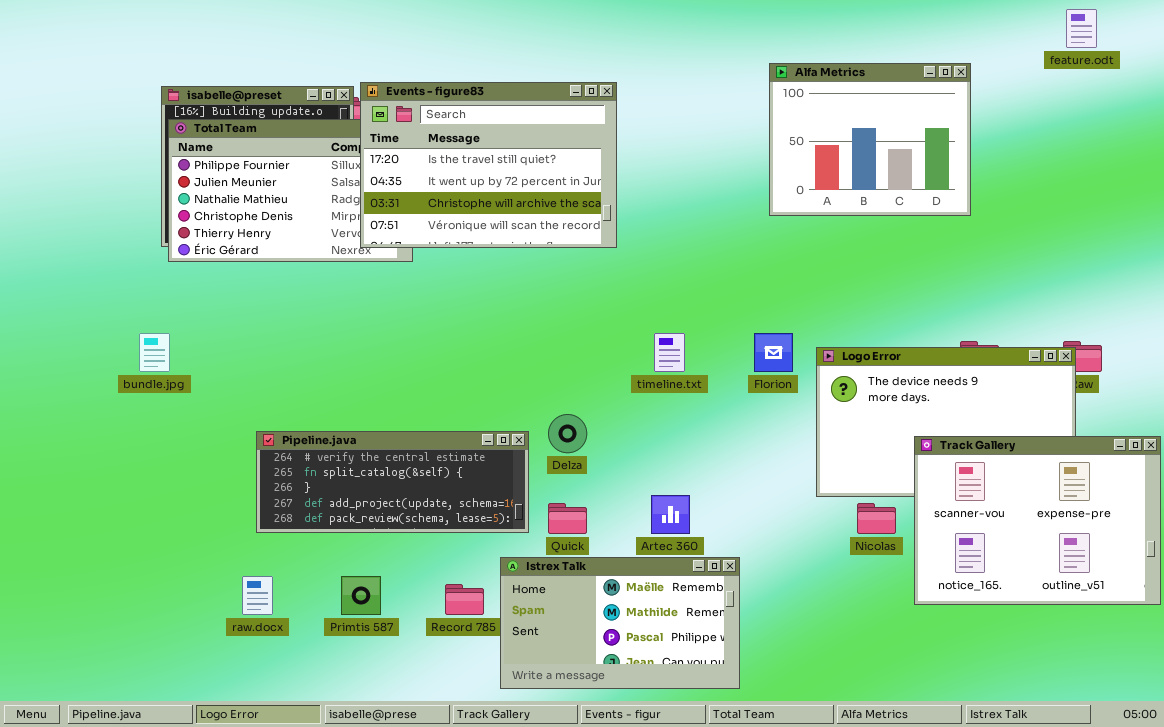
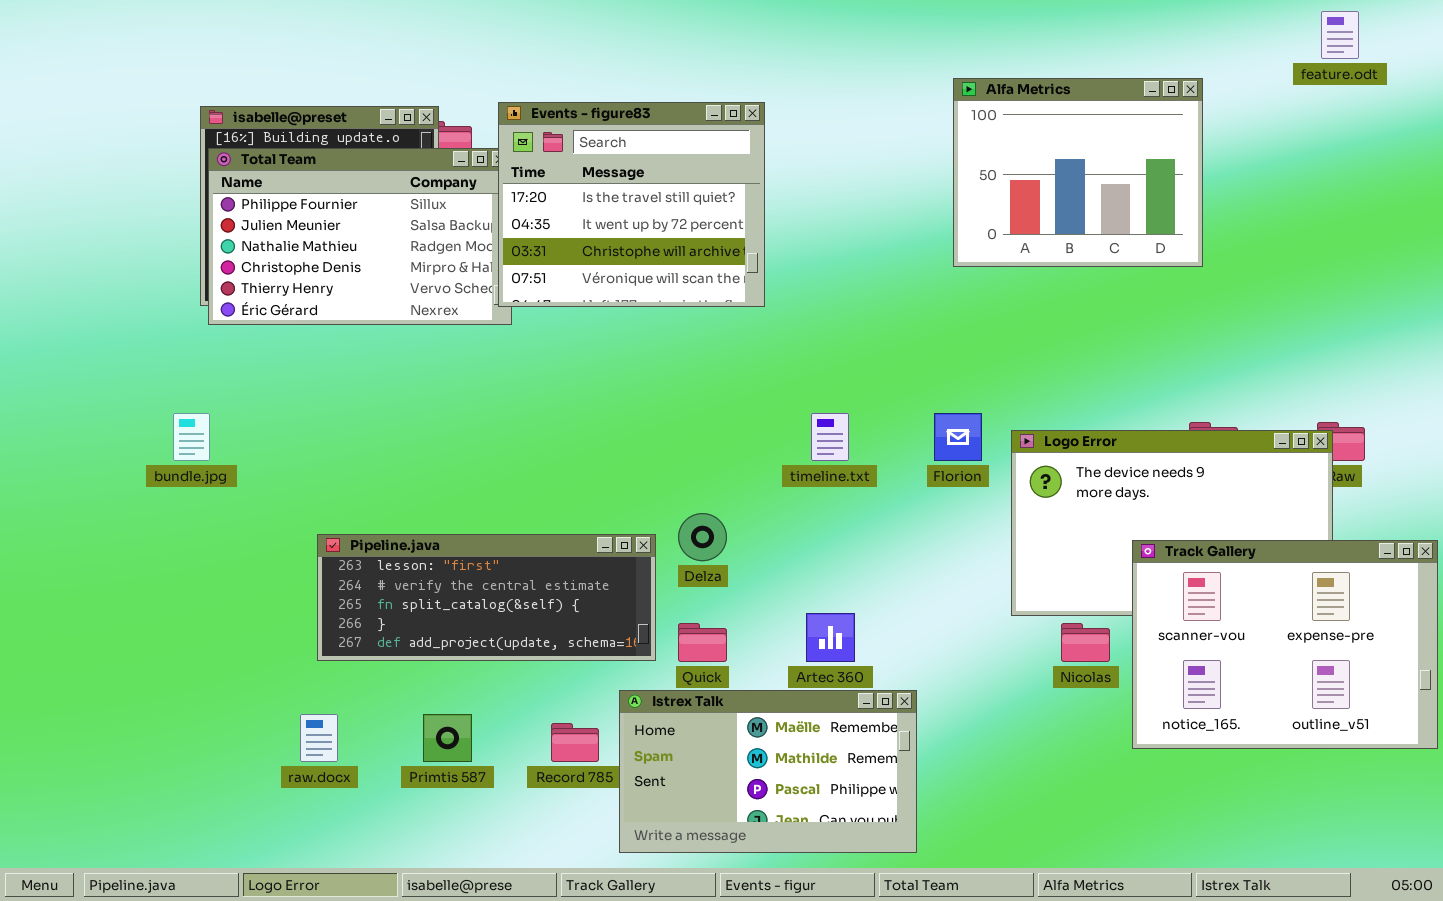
Events - figure83: [360,82,617,248] -> [498,102,765,307], resized
Pipeline.java: [256,431,529,533] -> [317,534,656,661], scrolled up 1 row

